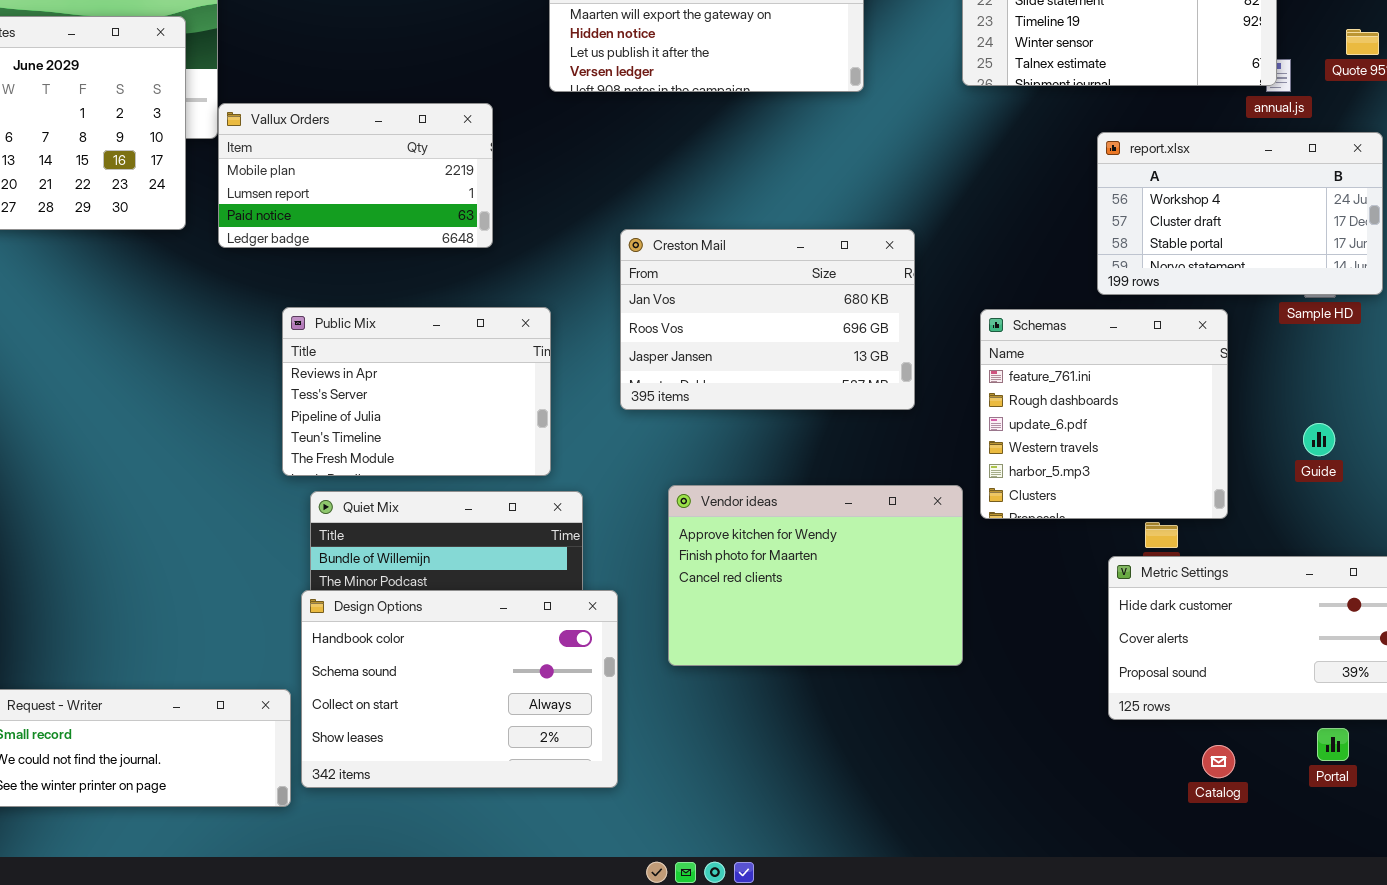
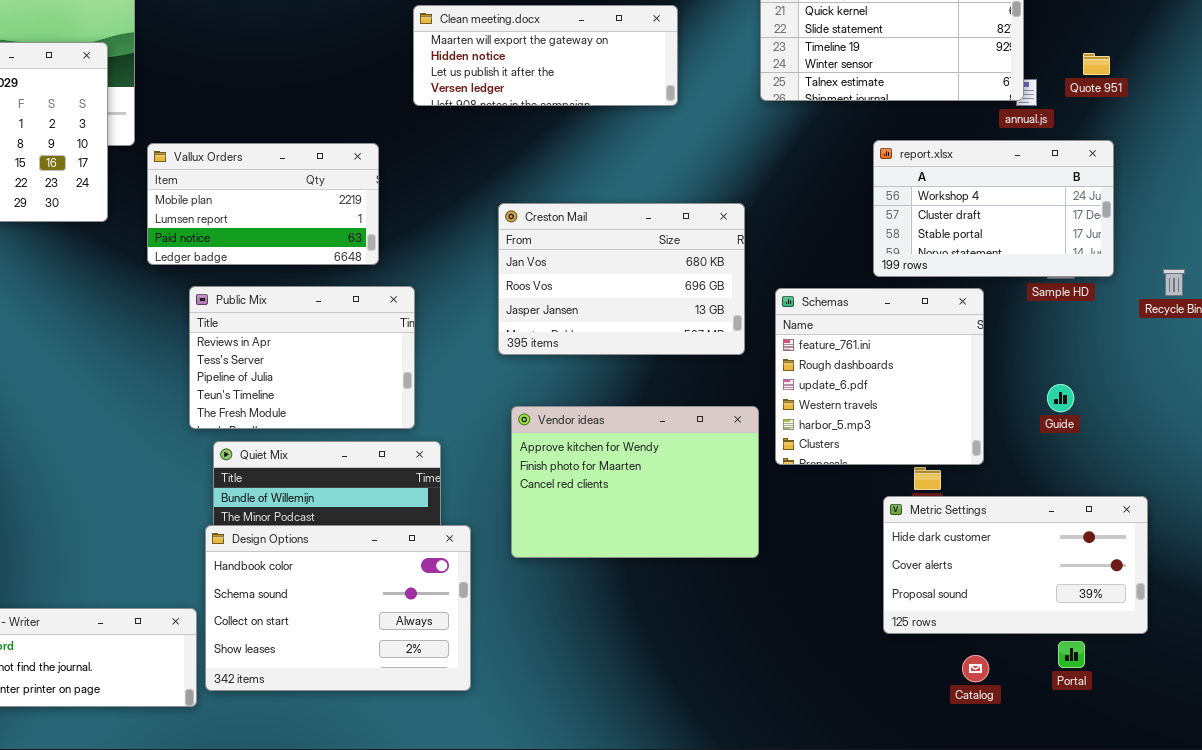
Vallux Orders: [218,103,493,248] -> [147,143,379,265], moved
Creston Mail: [620,229,915,410] -> [498,203,745,355], moved
Vendor ideas: [668,485,963,666] -> [511,406,759,558], moved

